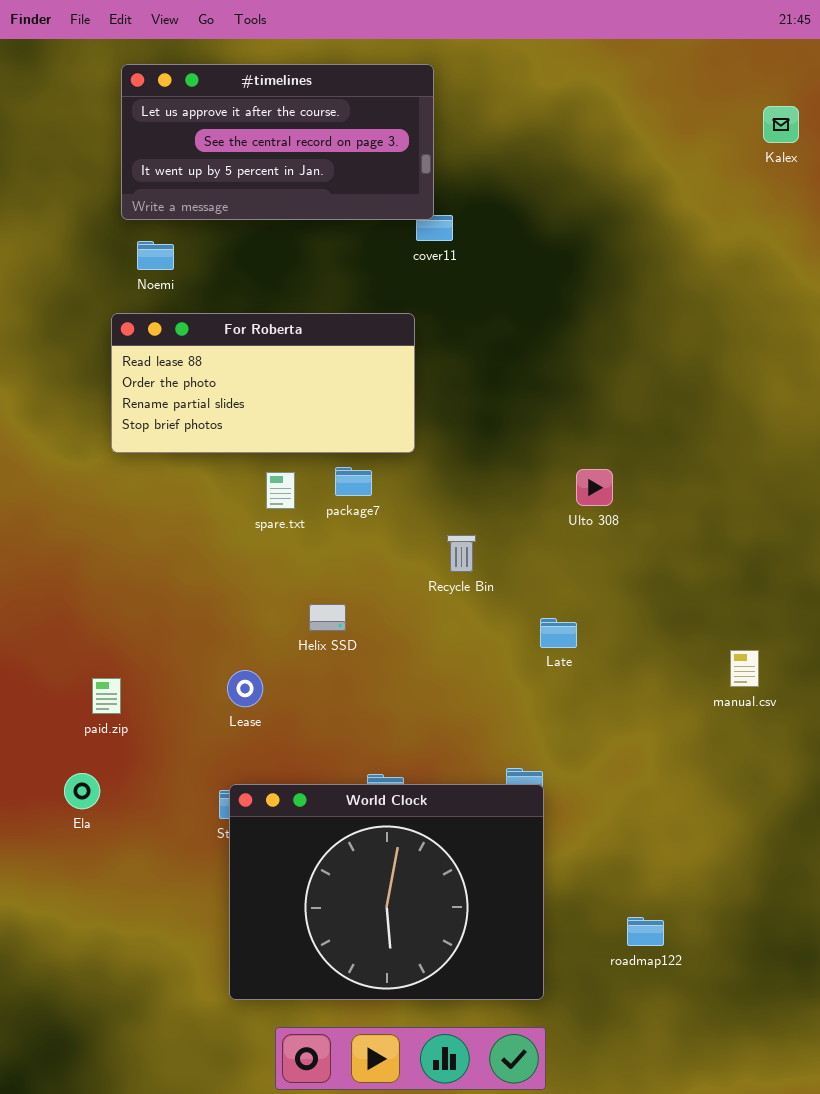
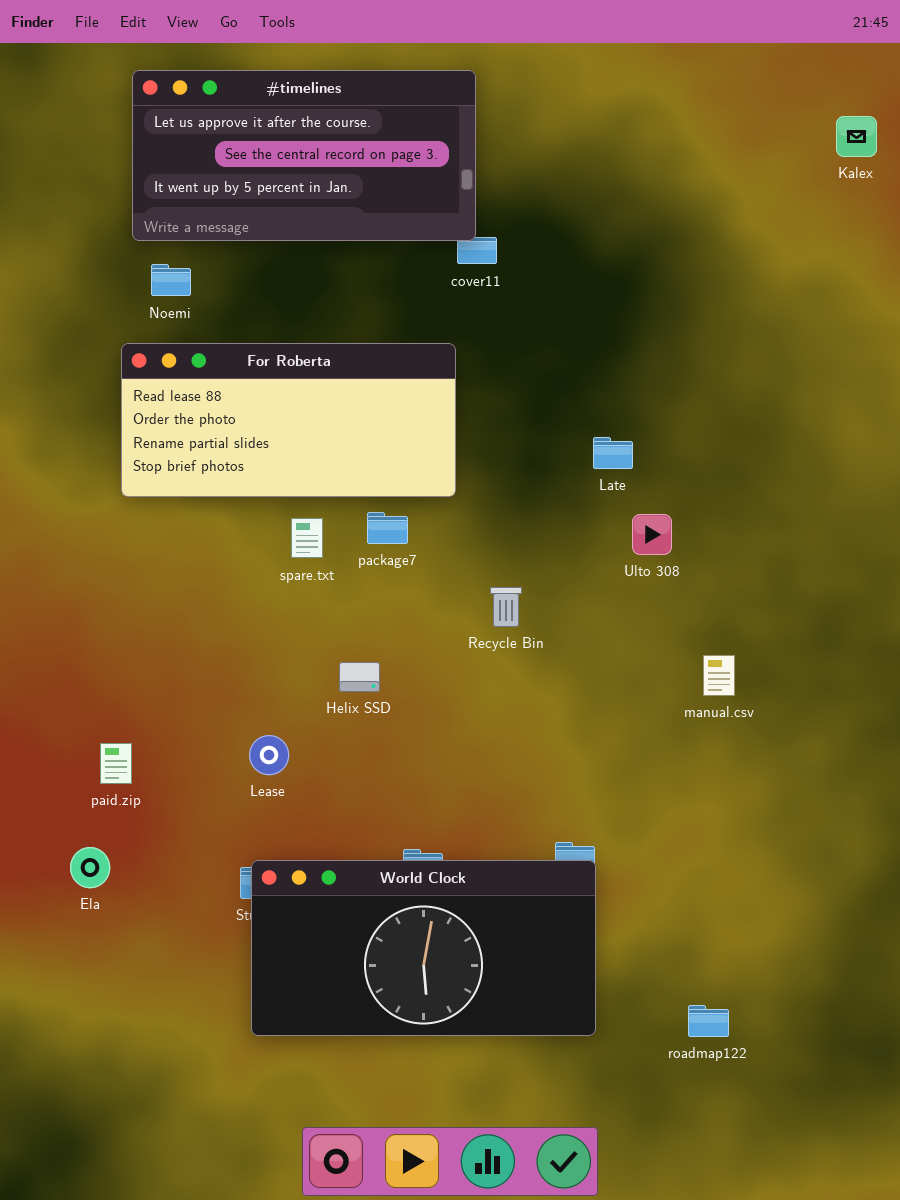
Late: [540,618,577,648] -> [593,437,633,469], moved
manual.csv: [730,650,759,687] -> [703,655,735,696], moved
World Clock: [229,784,544,1000] -> [251,860,596,1036], resized

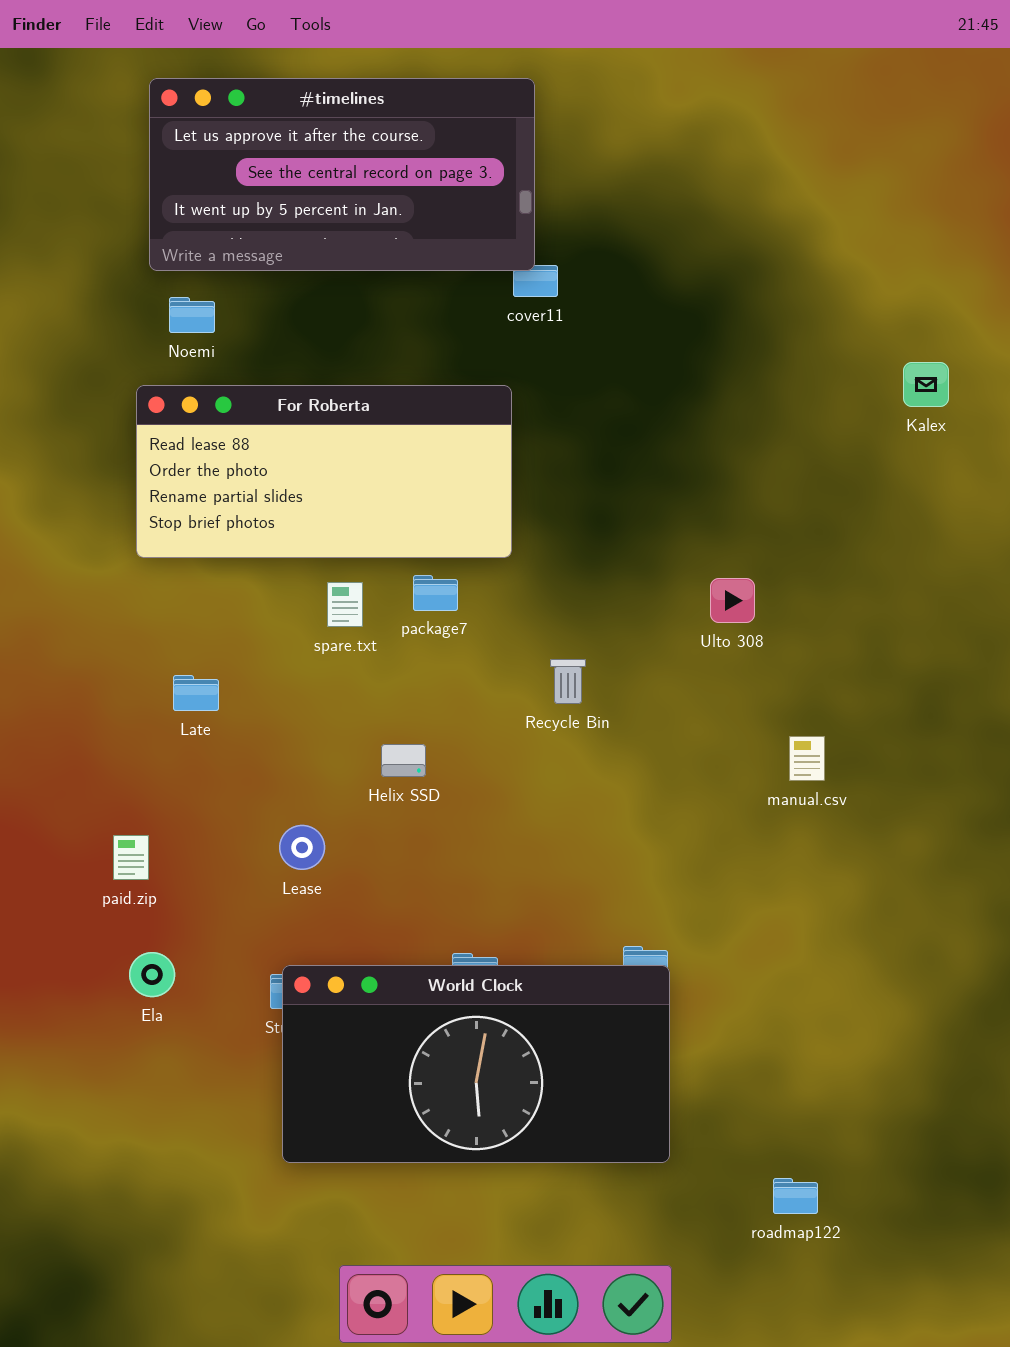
Kalex: [836,116,877,157] -> [903,362,949,407], moved
Late: [593,437,633,469] -> [173,675,219,711], moved
Ela: [70,847,110,888] -> [129,952,175,997], moved
roadmap122: [688,1005,729,1037] -> [773,1178,818,1214], moved

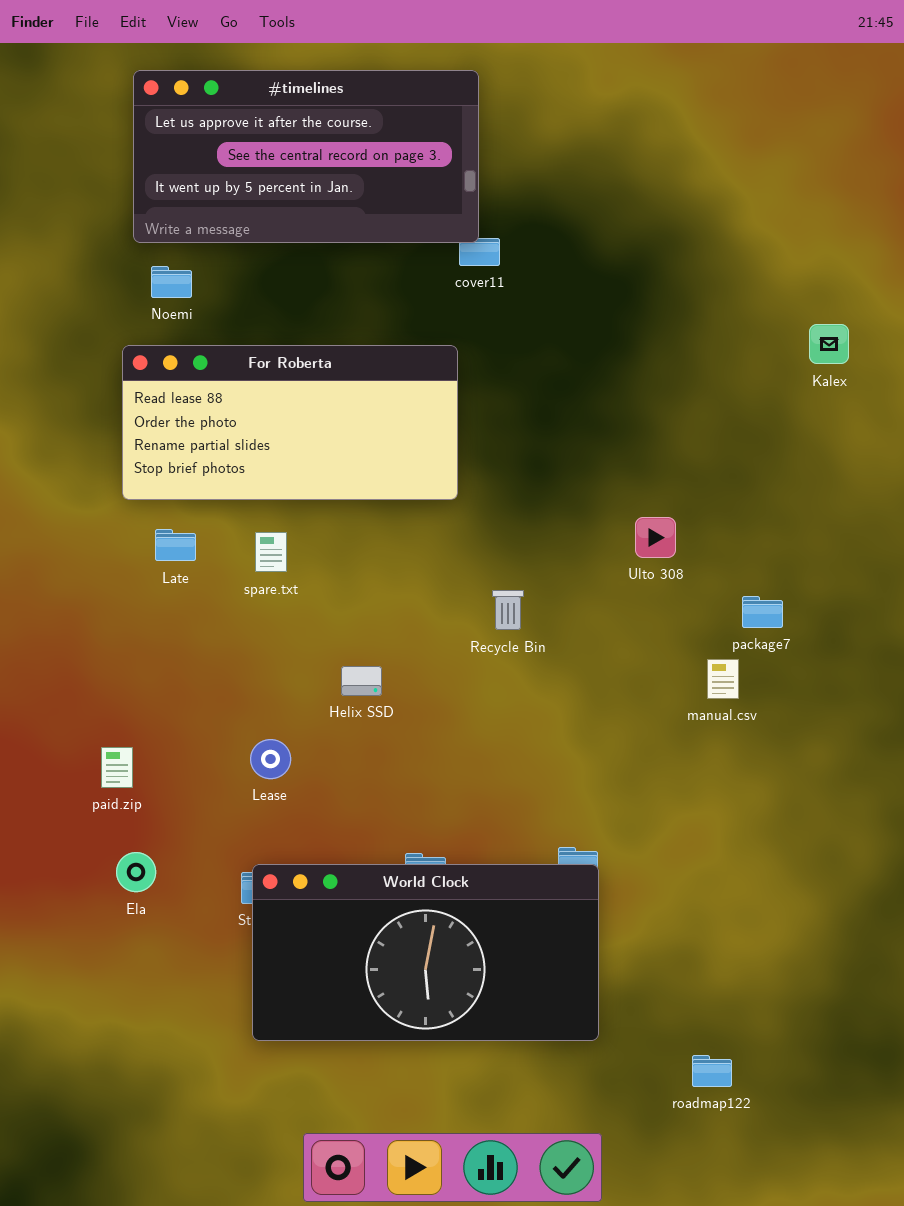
package7: [413,575,458,611] -> [742,596,783,628], moved
spare.txt: [327,582,363,627] -> [255,532,287,572], moved
Late: [173,675,219,711] -> [155,529,196,561], moved

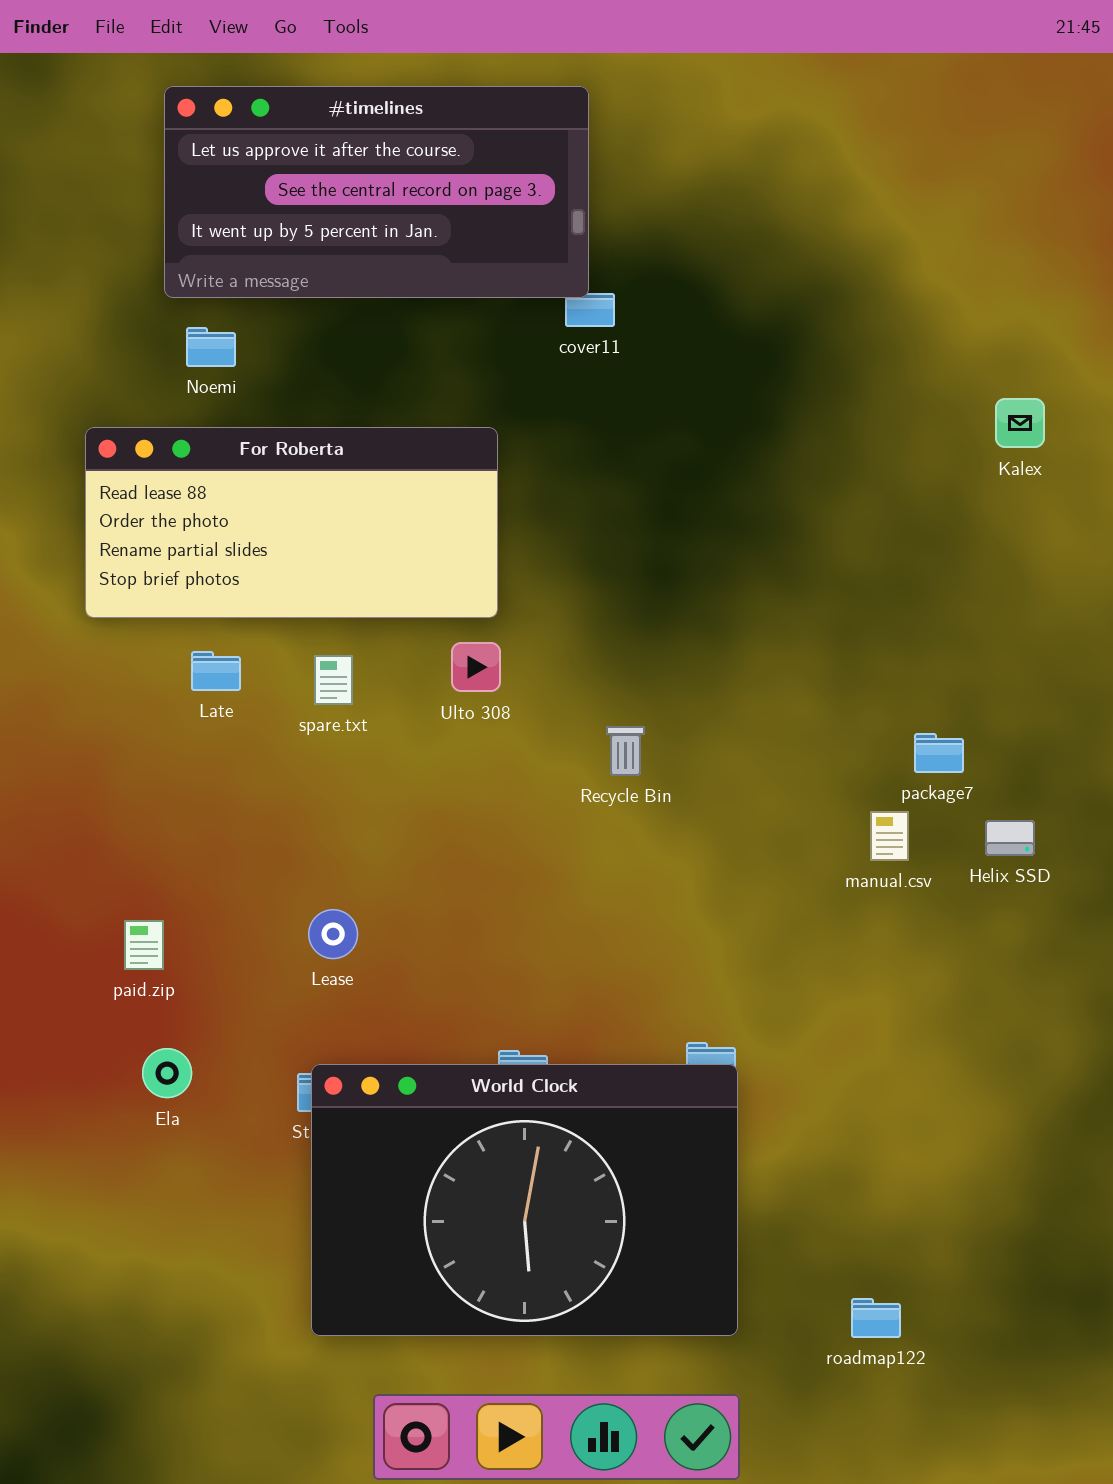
For Roberta: [122,345,458,500] -> [85,427,498,618], moved
Ulto 308: [635,517,676,558] -> [451,642,501,692], moved
Helix SSD: [341,666,382,696] -> [985,820,1035,856], moved
World Clock: [252,864,599,1041] -> [311,1064,738,1336], resized

